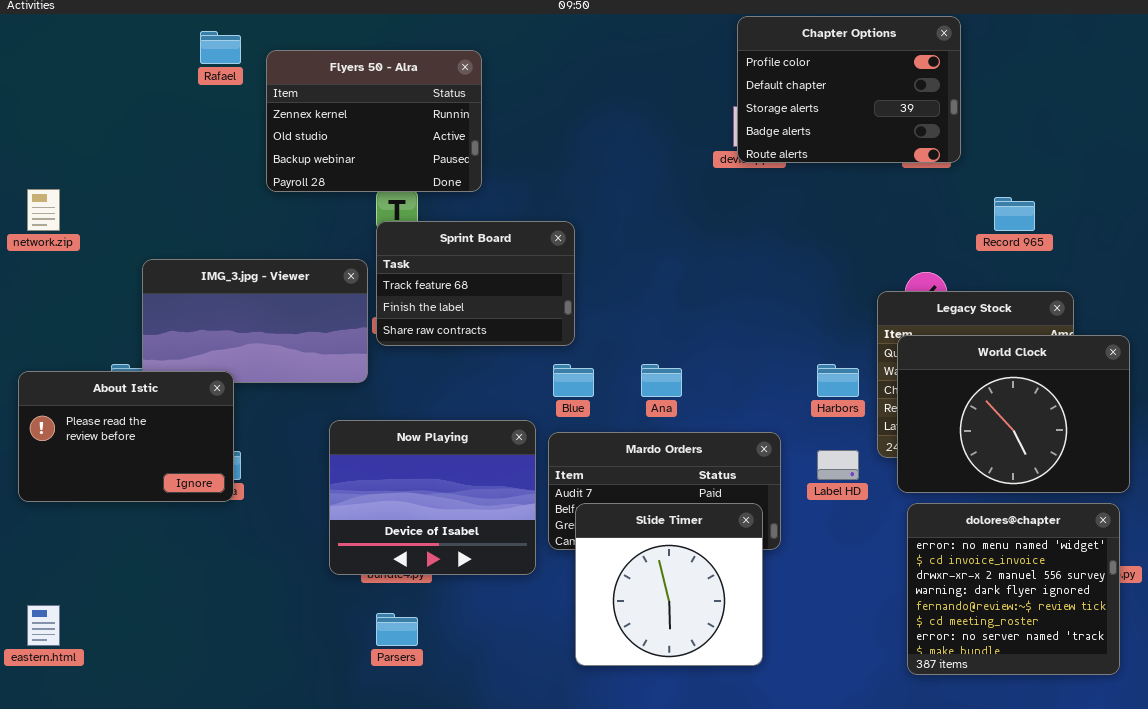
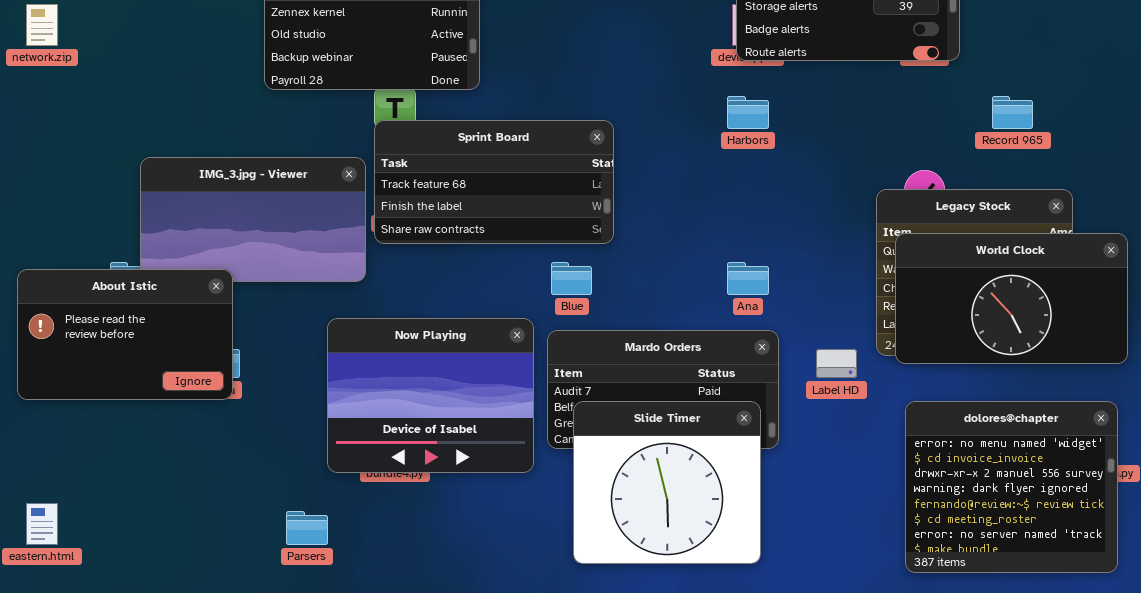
network.zip: [27,189,60,231] -> [26,4,58,46], moved
Sprint Board: [376,221,575,346] -> [374,120,614,244], resized
World Clock: [897,335,1130,493] -> [895,233,1128,364], resized
Ana: [641,364,682,397] -> [727,262,769,295], moved
Harbors: [817,364,859,397] -> [727,96,769,129], moved
Parsers: [376,613,418,646] -> [286,511,328,545], moved

